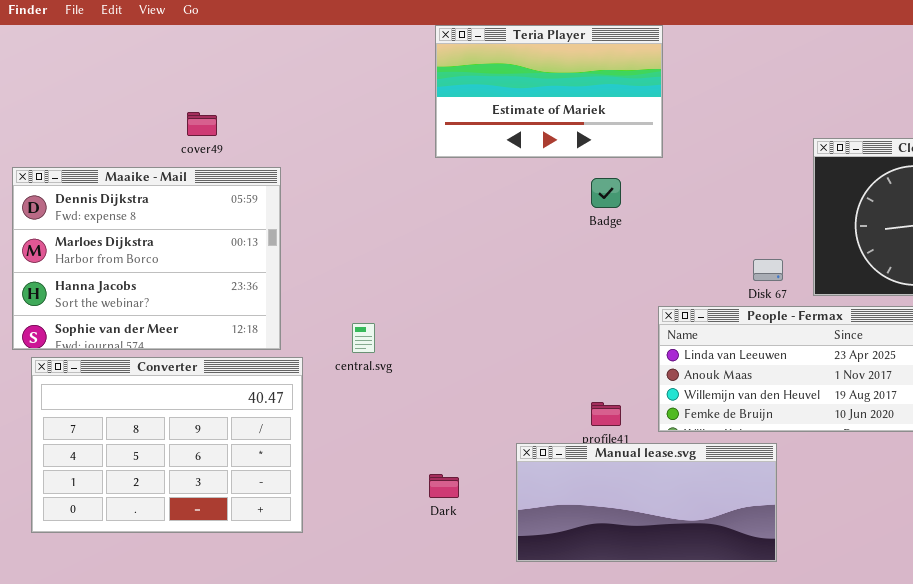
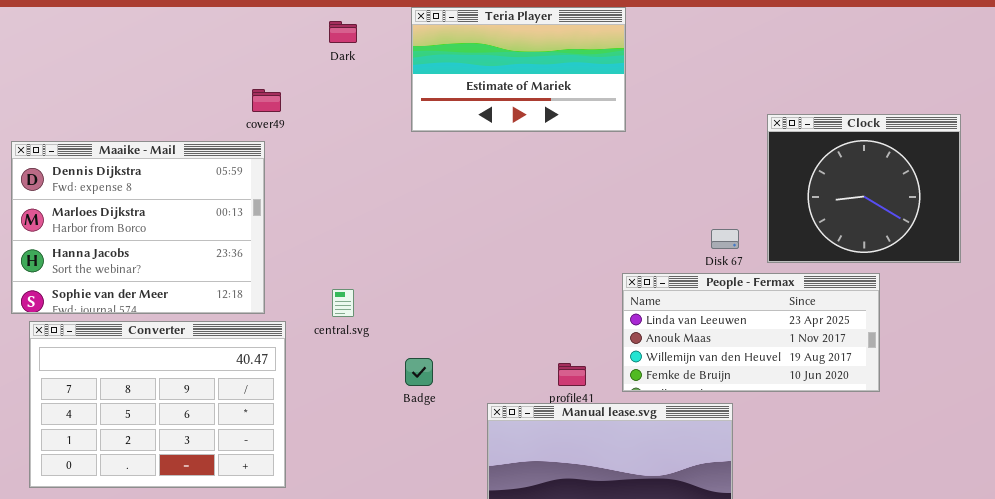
cover49: [187,112,217,136] -> [252,89,281,112], moved
Badge: [591,178,621,208] -> [405,358,433,386], moved
Dark: [429,474,459,498] -> [329,21,357,43], moved

